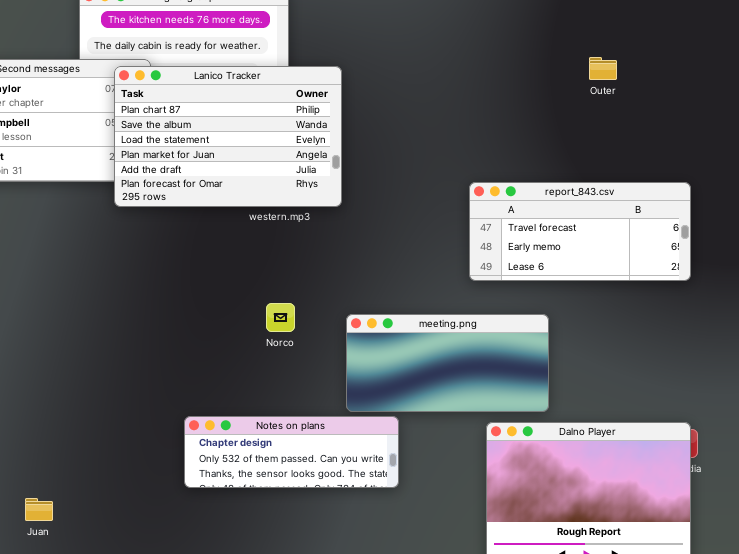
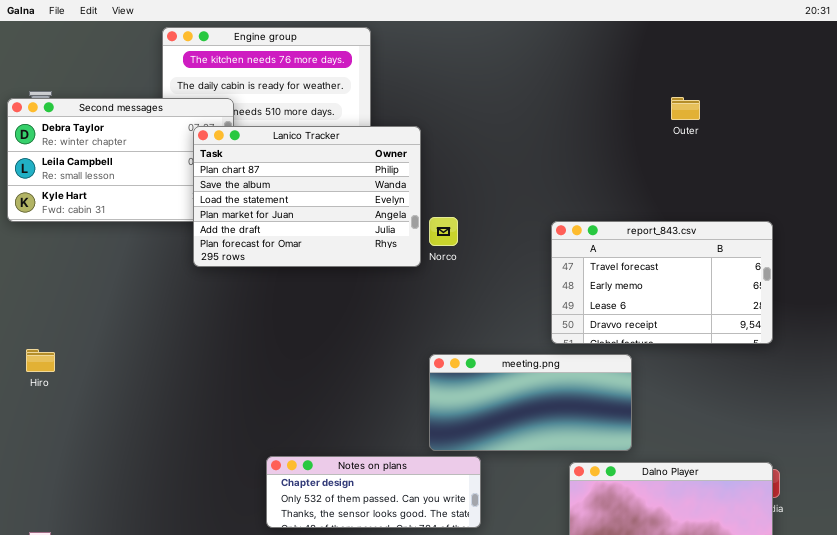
Lanico Tracker: [114,66,342,207] -> [193,126,421,267], moved
report_843.csv: [469,182,691,281] -> [551,221,773,344], resized
Norco: [266,303,295,332] -> [429,217,458,246], moved

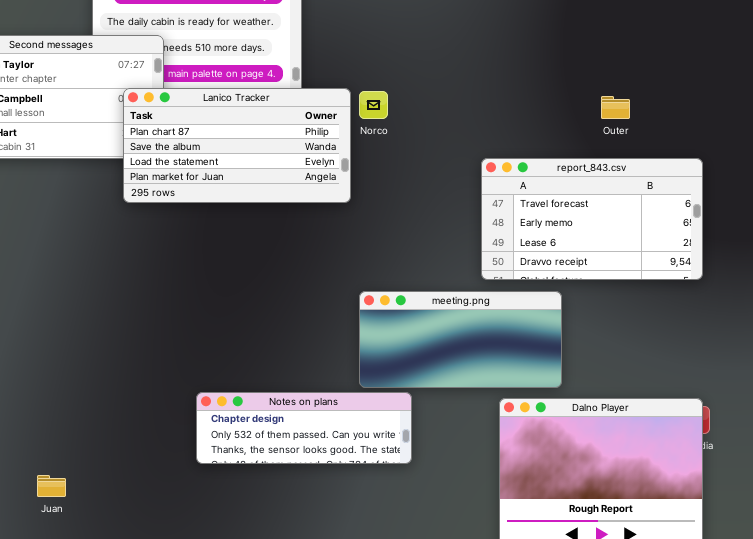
Outer: [671,97,700,120] -> [601,96,630,119], moved
Lanico Tracker: [193,126,421,267] -> [123,88,351,203], resized
Norco: [429,217,458,246] -> [359,91,388,119], moved

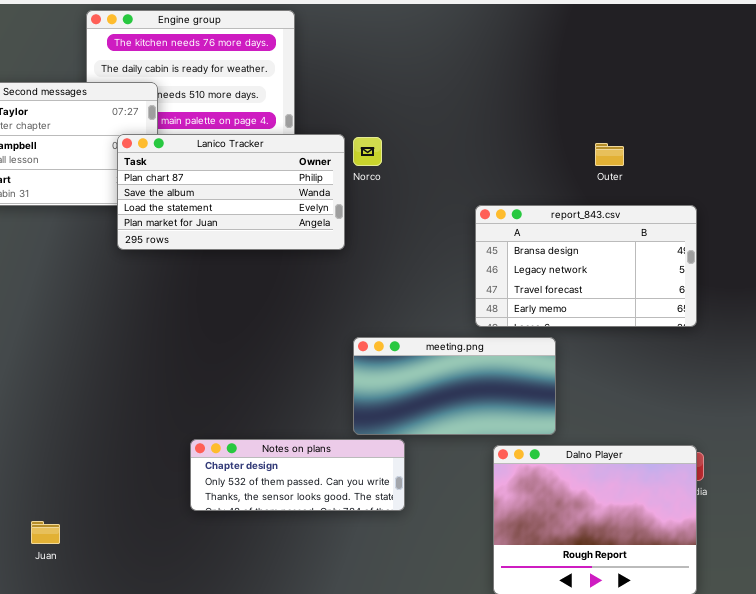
report_843.csv: [481,158,703,280] -> [475,205,697,327], scrolled up 2 rows

